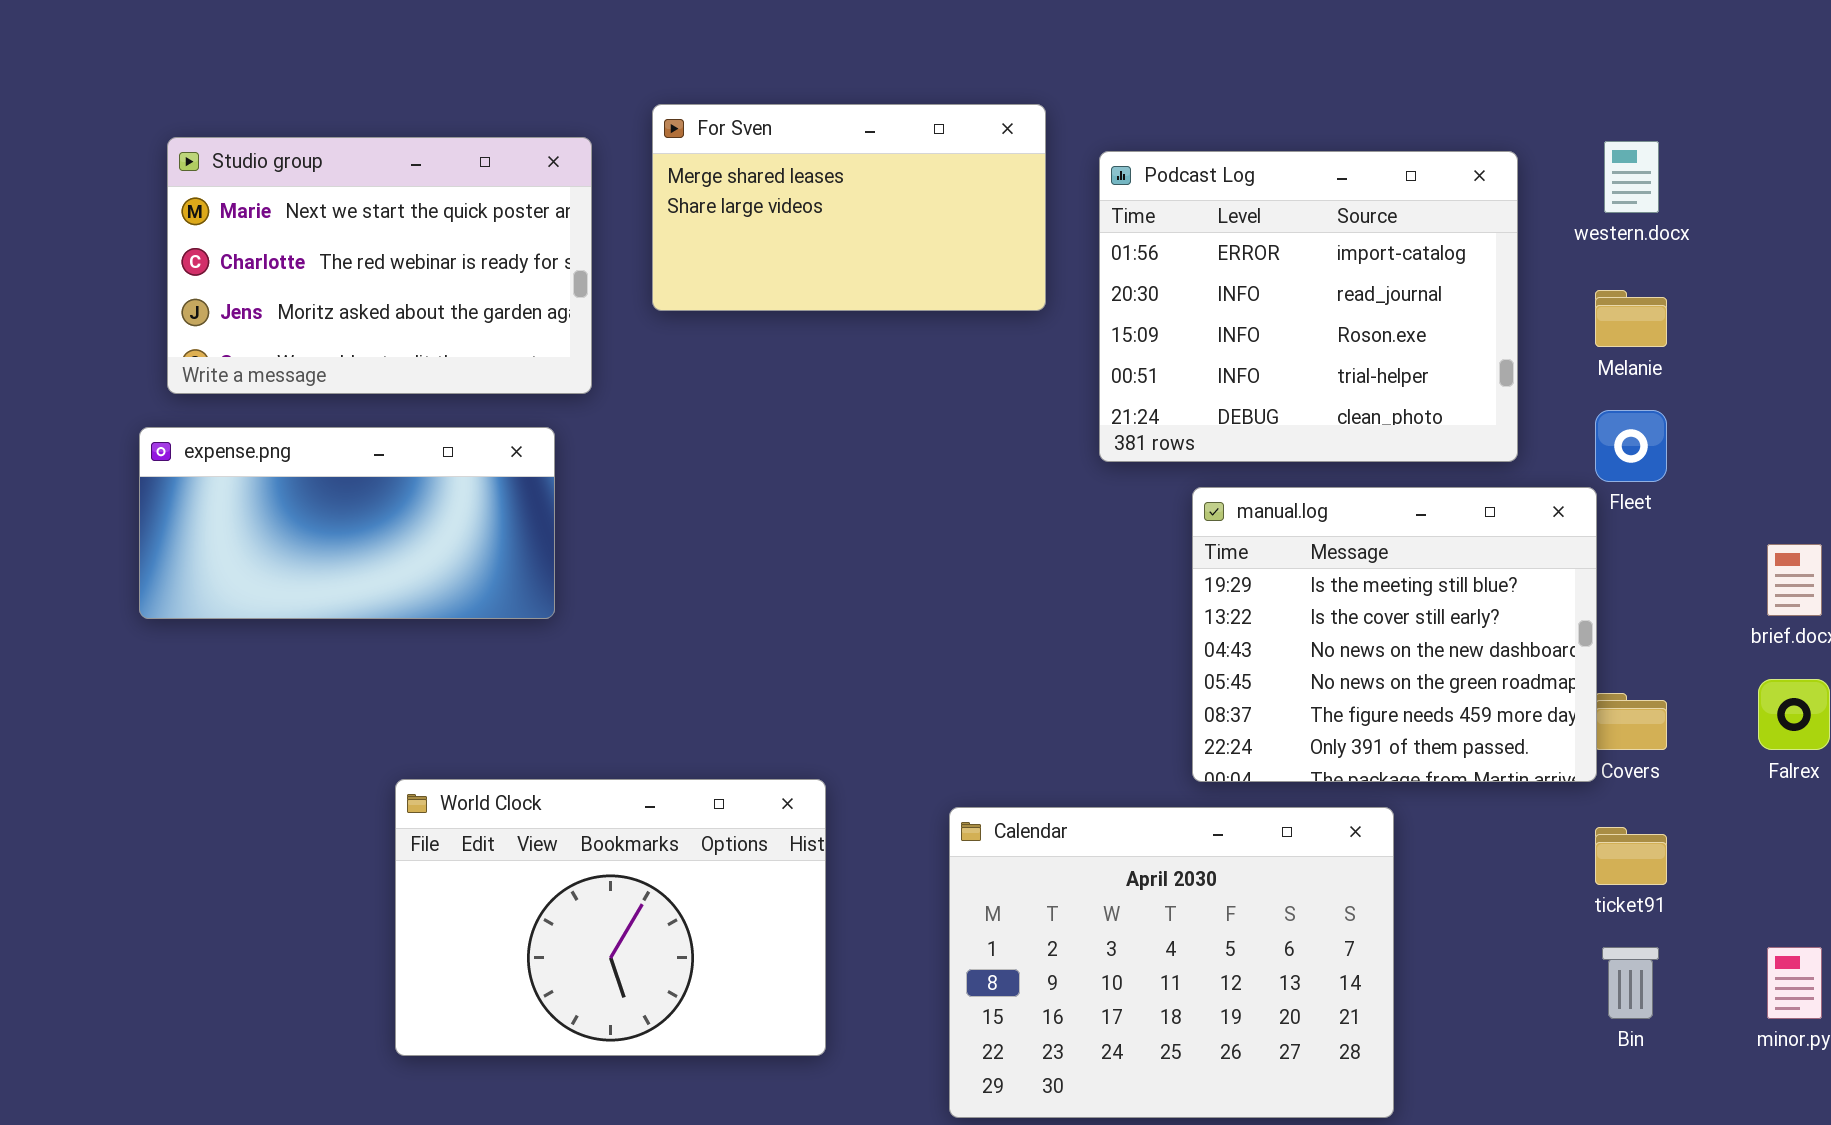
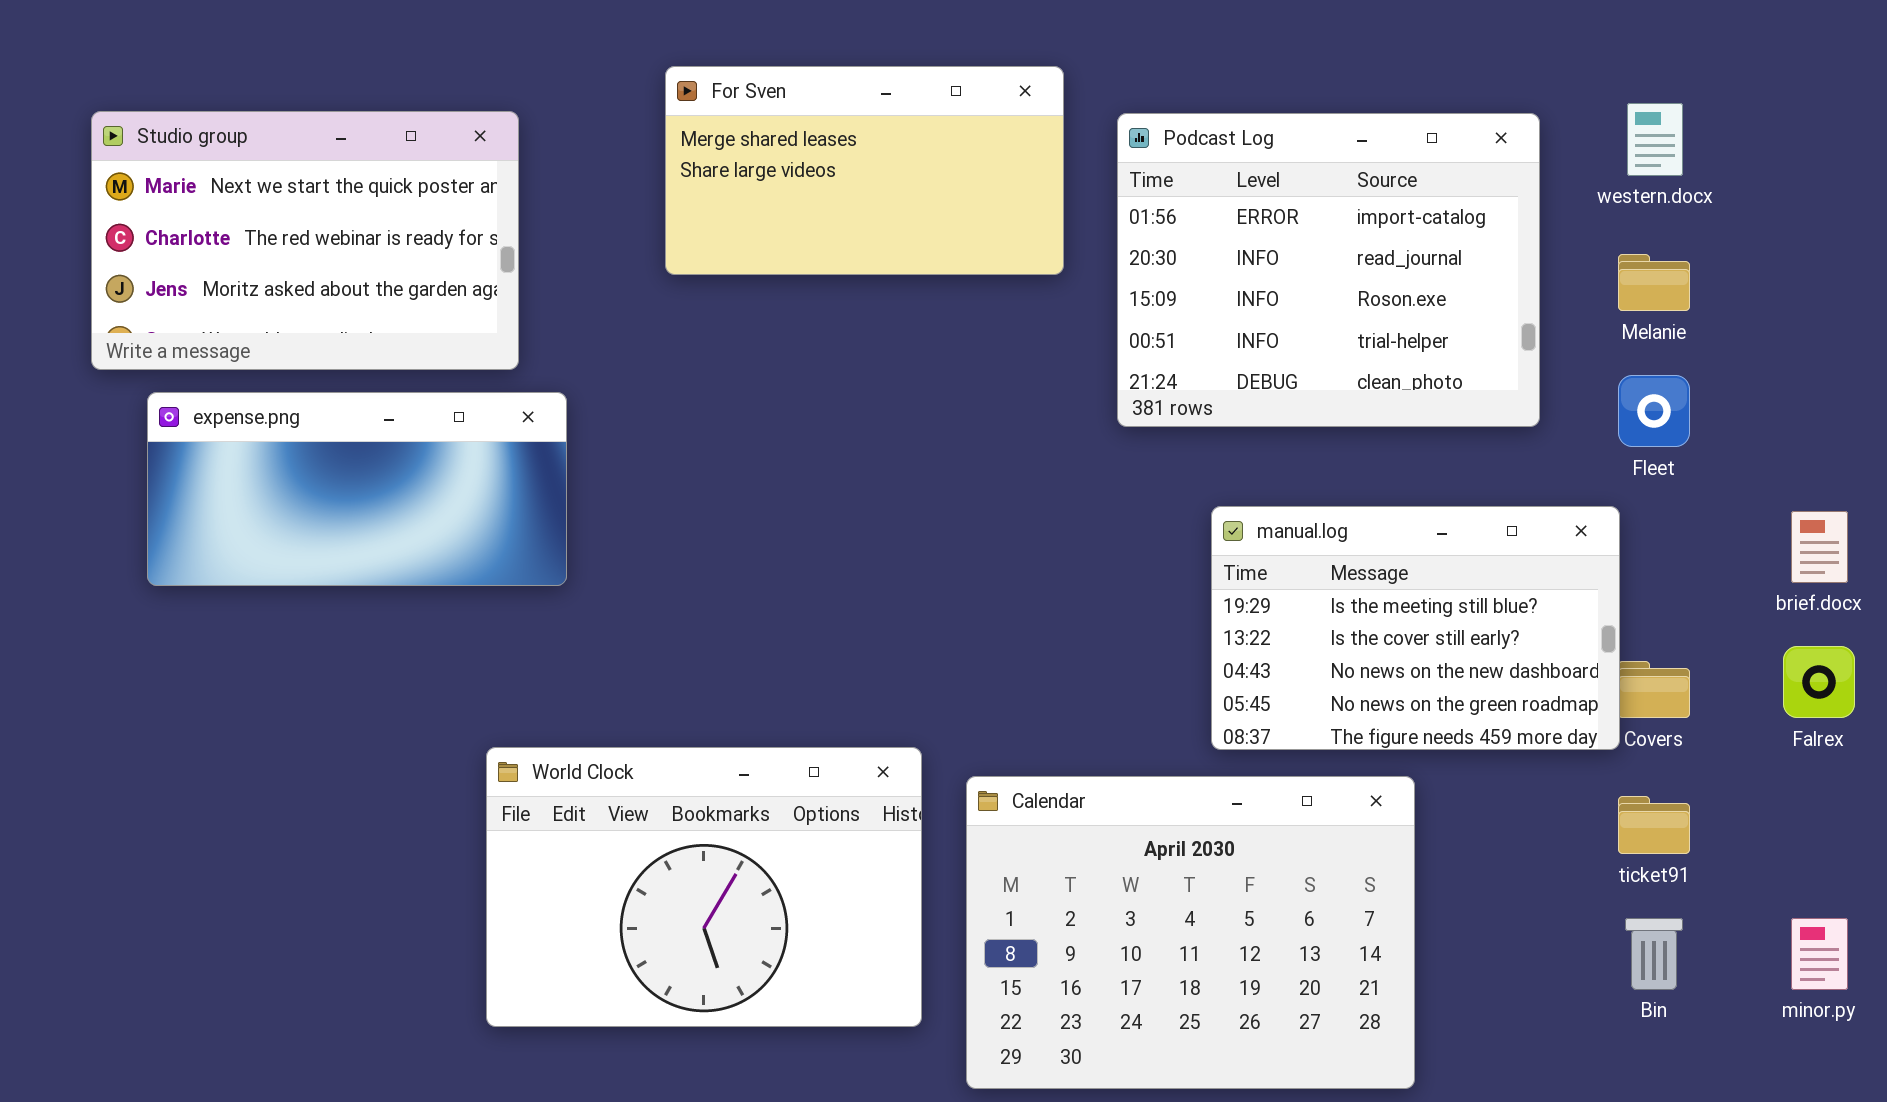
Studio group: [167,137,592,394] -> [91,111,519,370], moved
manual.log: [1192,487,1597,782] -> [1211,506,1620,750], resized
World Clock: [395,779,826,1056] -> [486,747,922,1027], moved

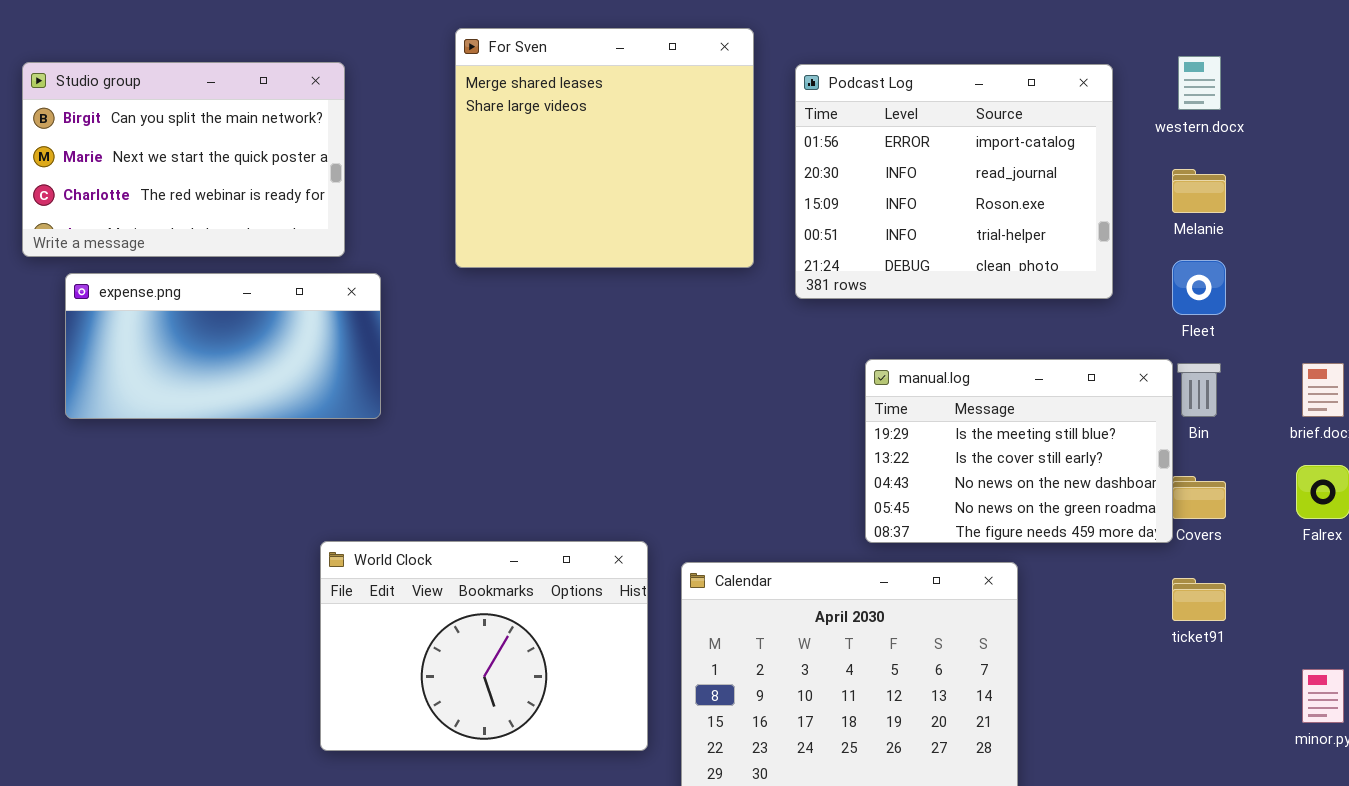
For Sven: [665,66,1064,275] -> [455,28,754,268], resized
Studio group: [91,111,519,370] -> [22,62,345,257], scrolled up 1 row
Bin: [1625,918,1683,990] -> [1177,363,1221,417], moved

